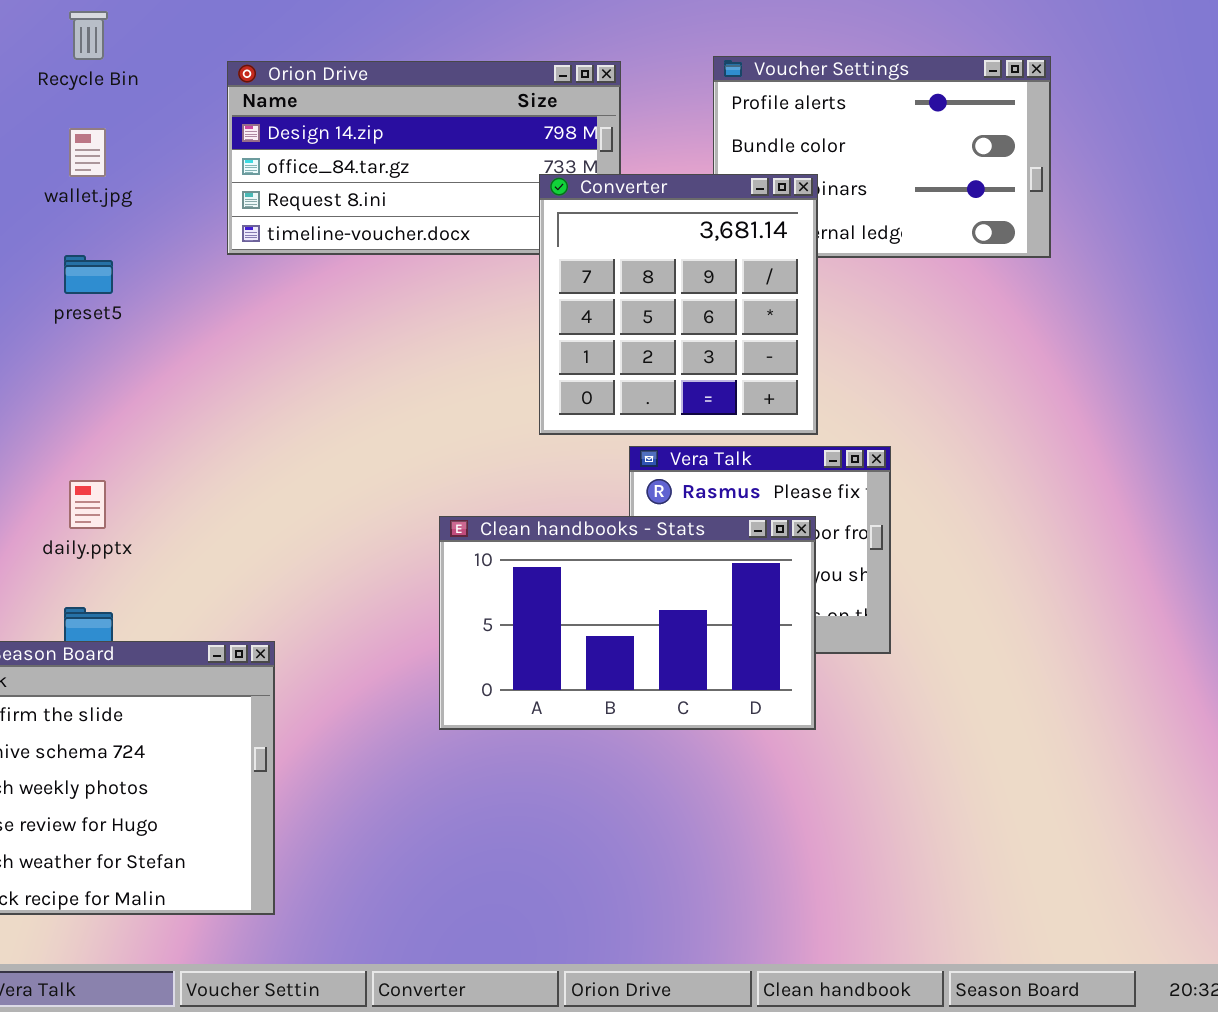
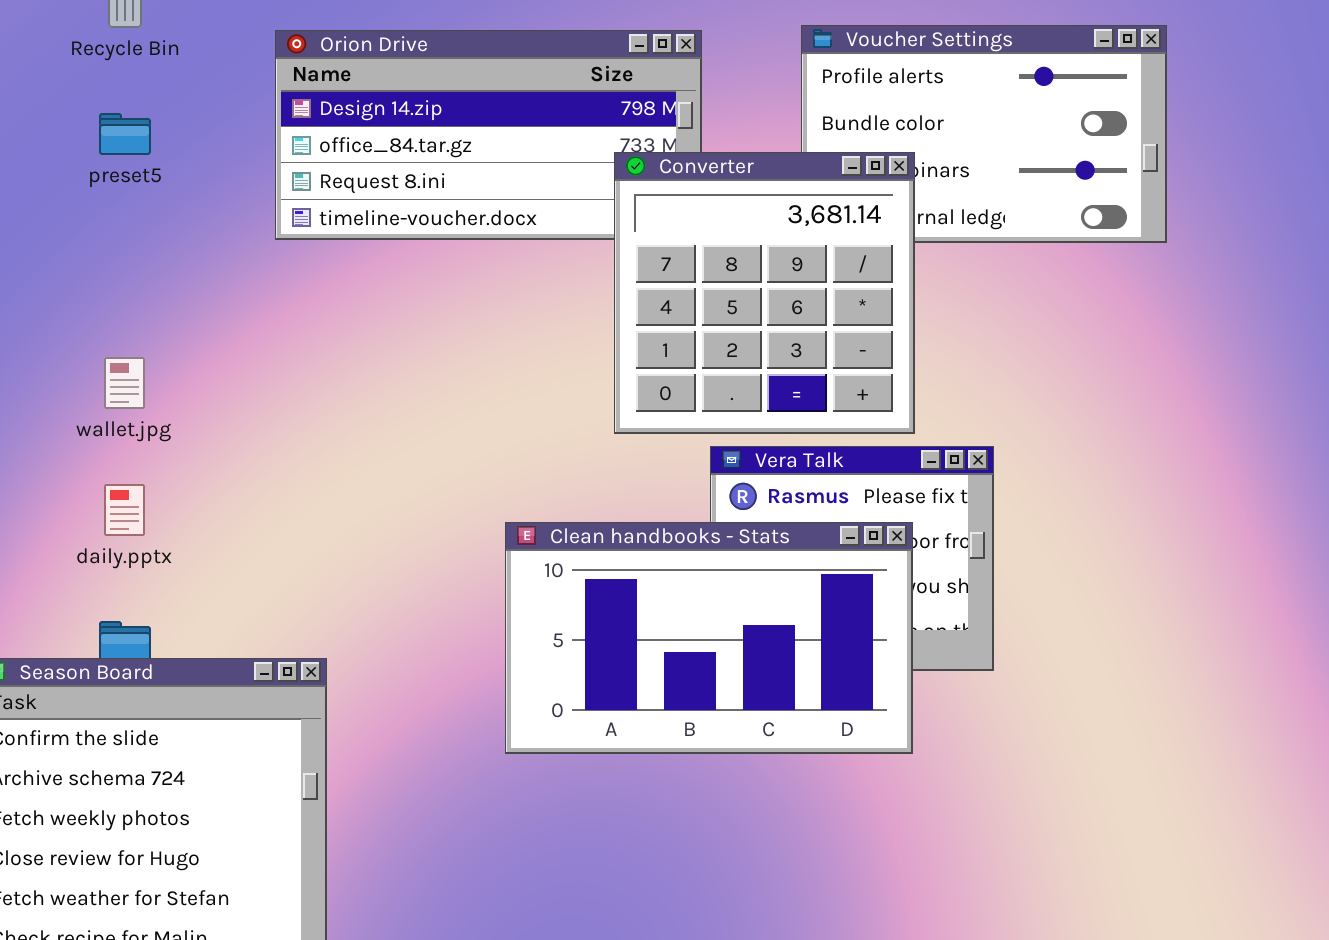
wallet.jpg: [69,128,106,177] -> [104,357,145,409], moved
preset5: [64,255,113,294] -> [99,113,151,155], moved

